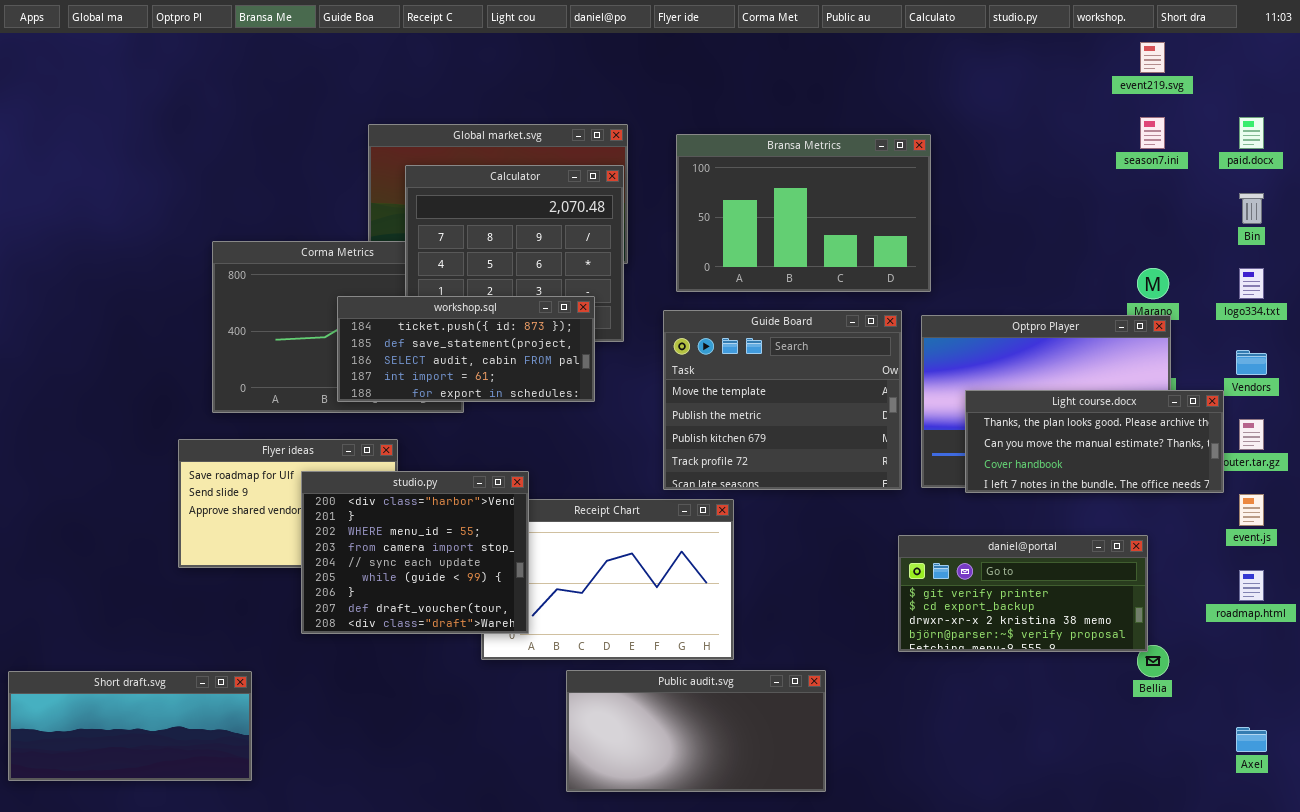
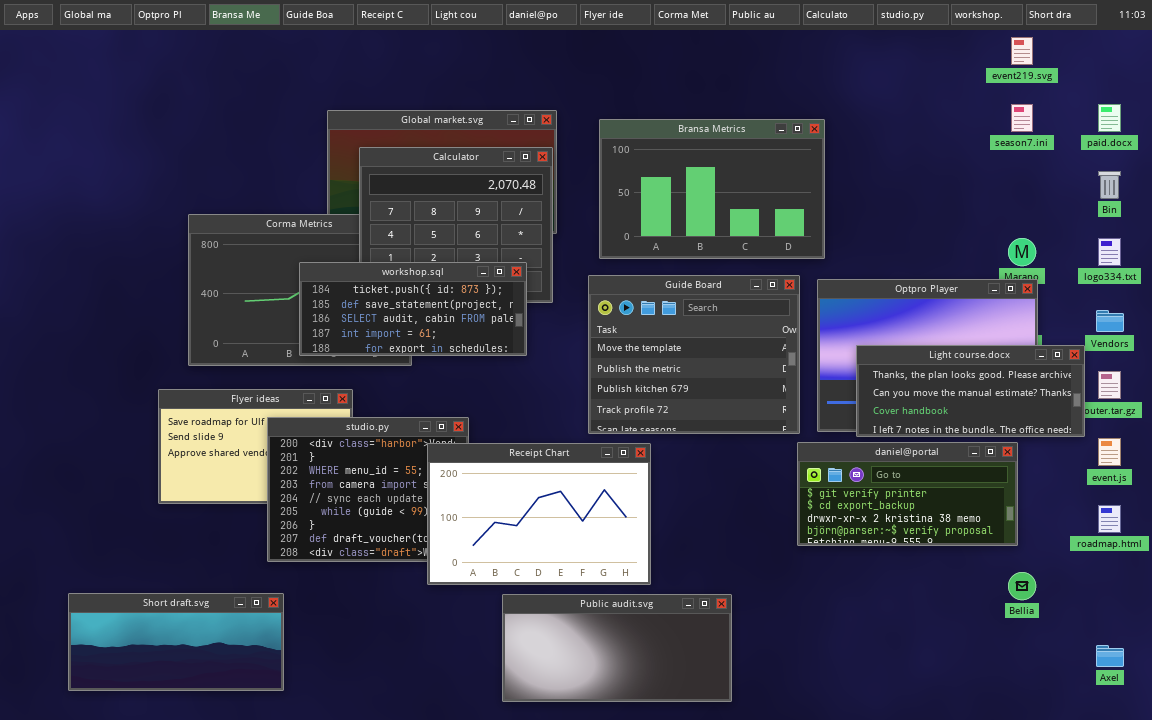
Receipt Chart: [481,499,734,660] -> [427,443,651,585], raised
daniel@portal: [898,535,1148,652] -> [797,442,1018,546], moved
Short draft.svg: [8,671,252,781] -> [68,593,284,691], moved

